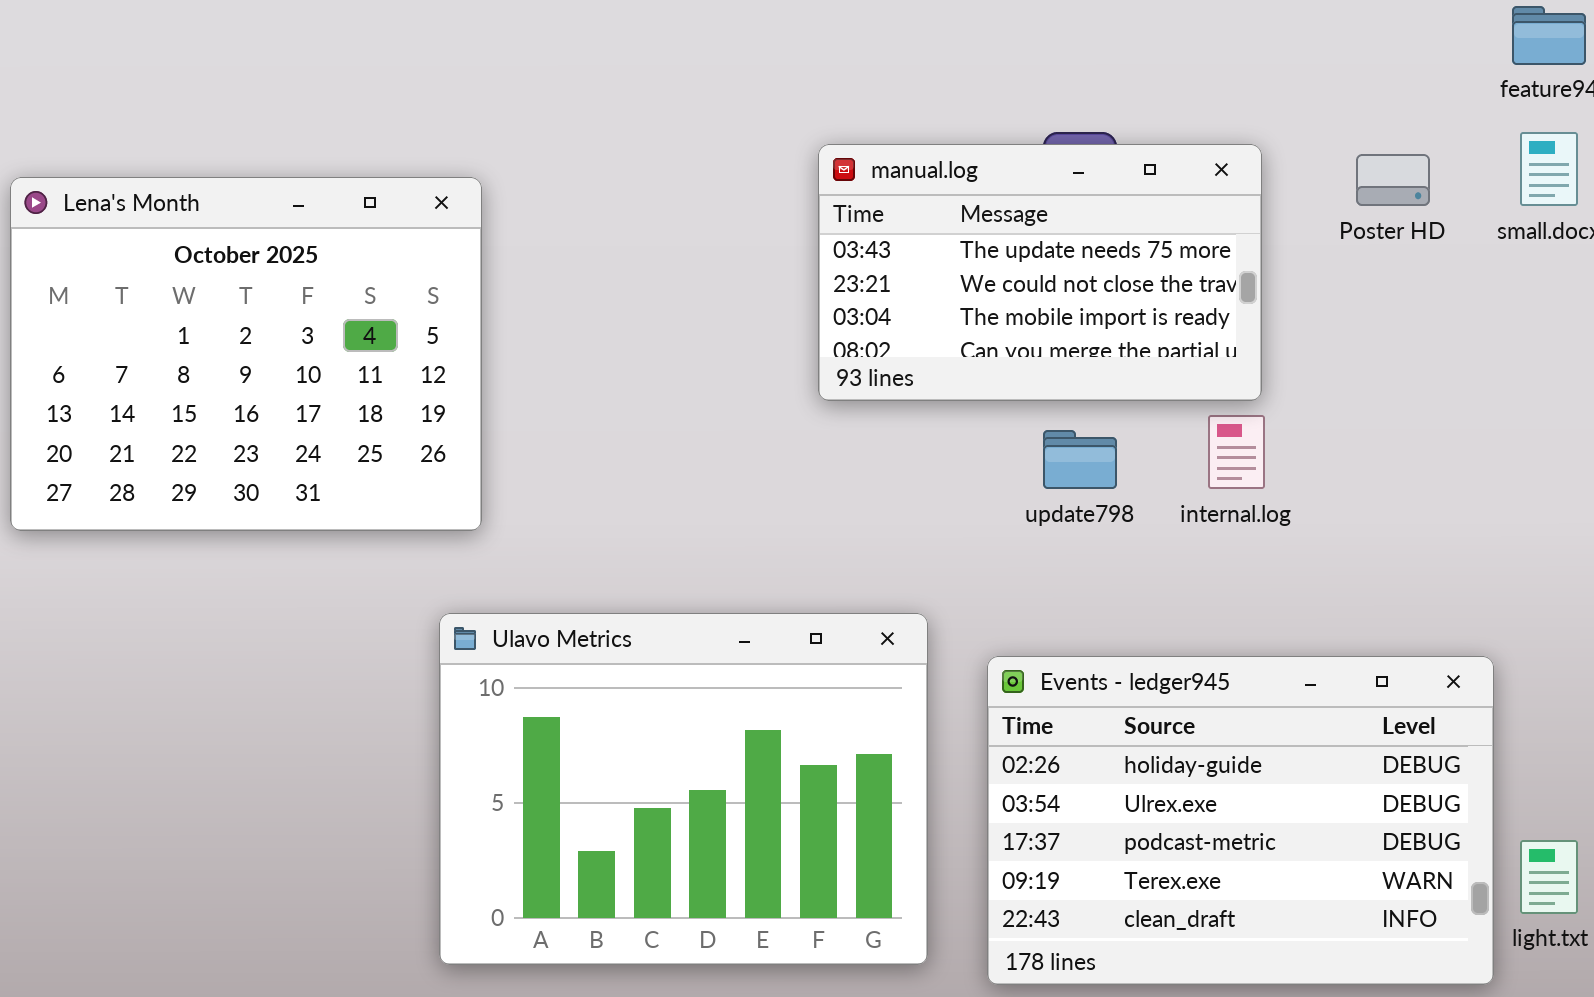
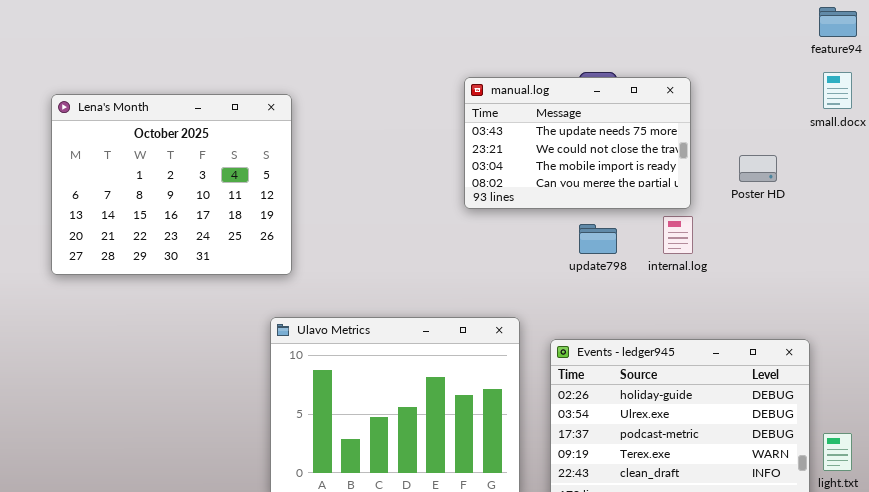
Poster HD: [1356,154,1430,206] -> [739,155,777,182], moved

